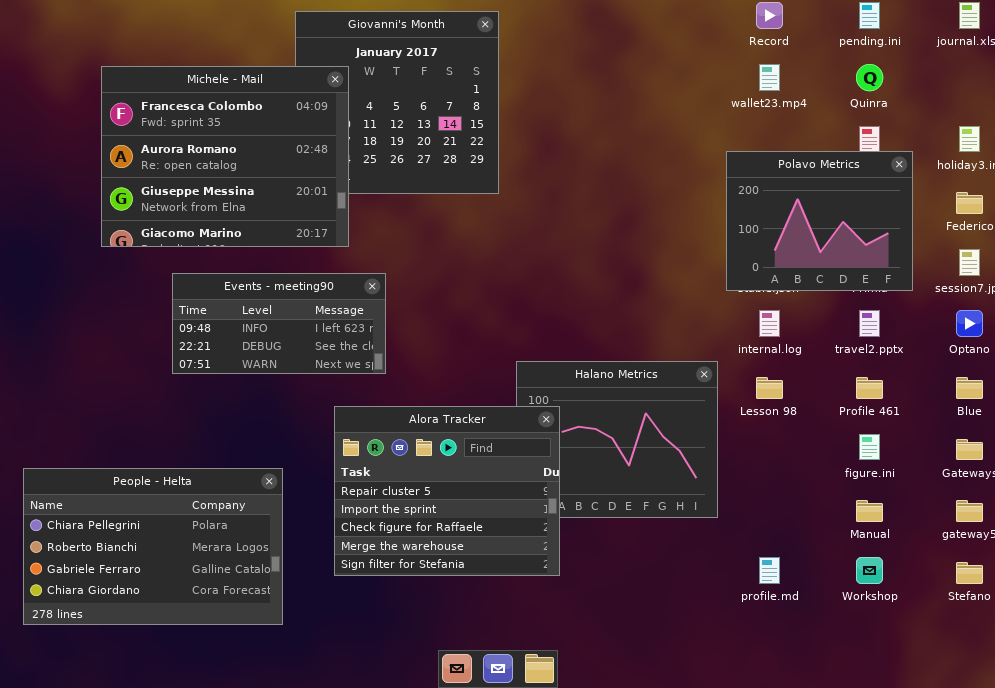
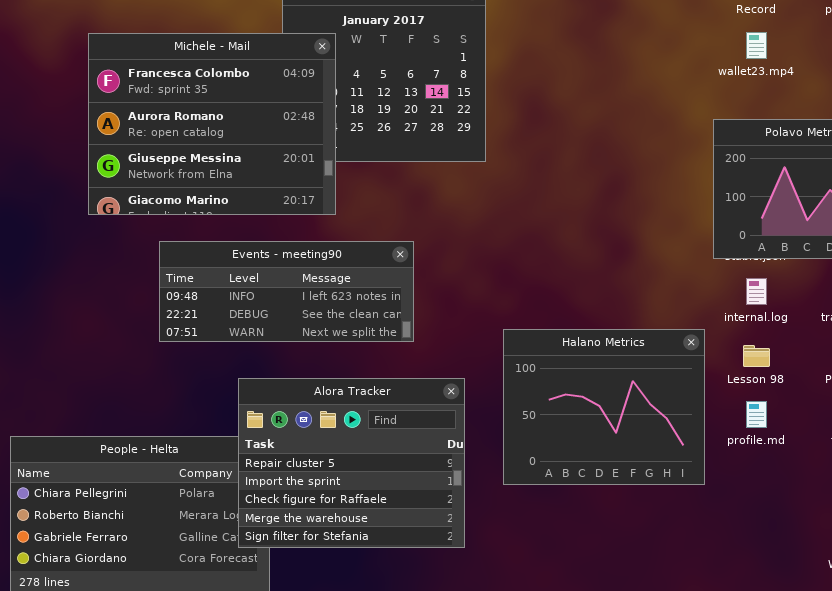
Events - meeting90: [172,273,386,374] -> [159,241,414,342], resized
Alora Tracker: [334,406,560,576] -> [238,378,465,548], moved
profile.md: [759,557,780,584] -> [746,401,767,428], moved

